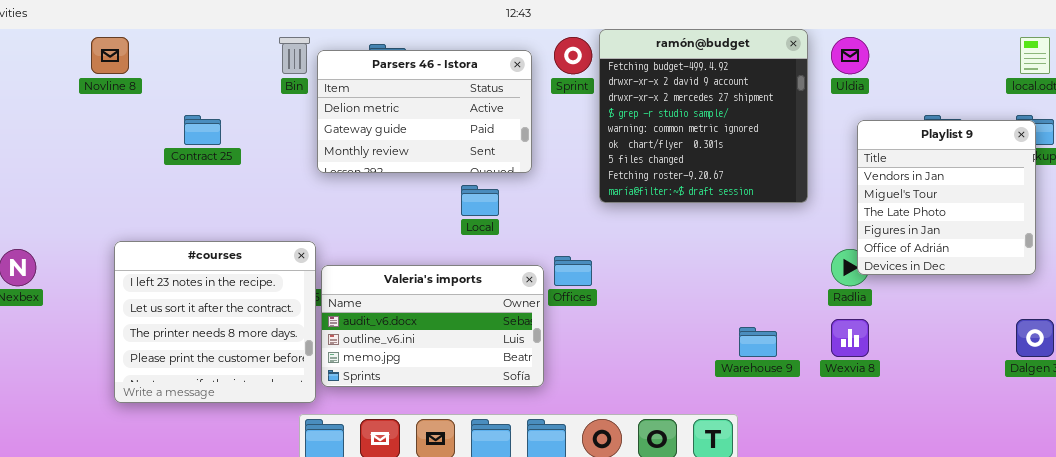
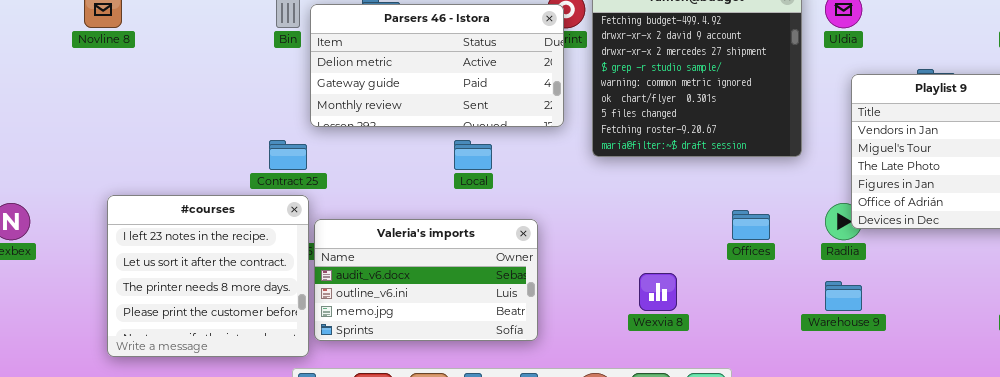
Parsers 46 - Istora: [317,50,532,173] -> [310,4,564,127], resized
Contract 25: [184,115,221,145] -> [269,140,307,170], moved
Offices: [554,256,592,286] -> [732,210,770,240], moved
Wexvia 8: [831,319,869,357] -> [639,273,677,311], moved
Warehouse 9: [739,327,777,357] -> [825,281,862,311], moved

